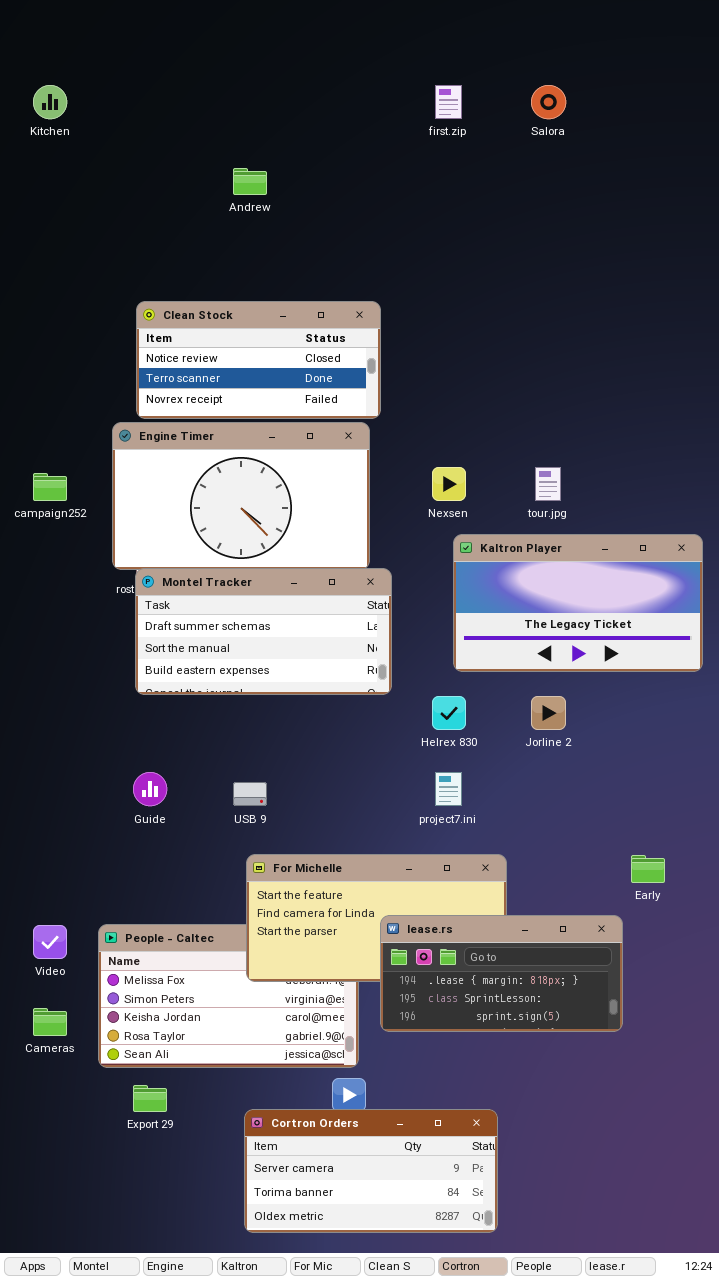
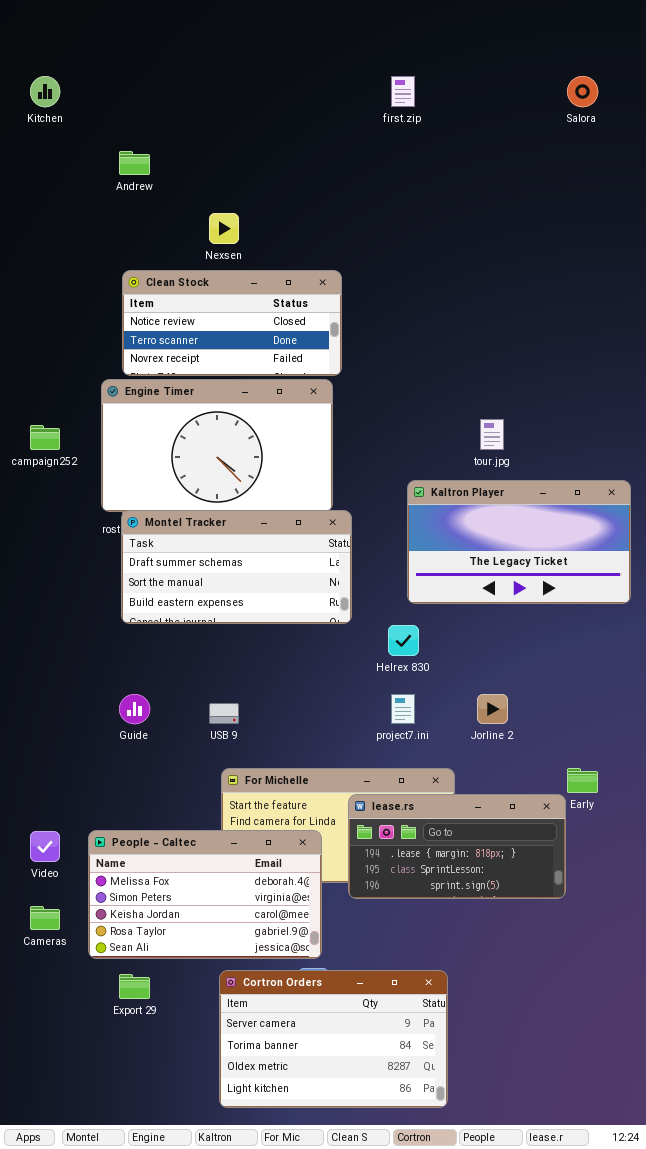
Salora: [531,85,566,119] -> [567,76,598,107], moved
Andrew: [233,168,267,195] -> [119,151,150,175], moved
Nexsen: [432,467,466,501] -> [209,213,239,244], moved
Jorline 2: [531,696,566,730] -> [477,694,508,724], moved
lease.rs: [380,915,623,1032] -> [348,794,566,899], moved
People - Caltec: [98,924,359,1068] -> [88,830,322,959], raised
Cortron Orders: [244,1109,498,1233] -> [219,970,448,1108], resized

